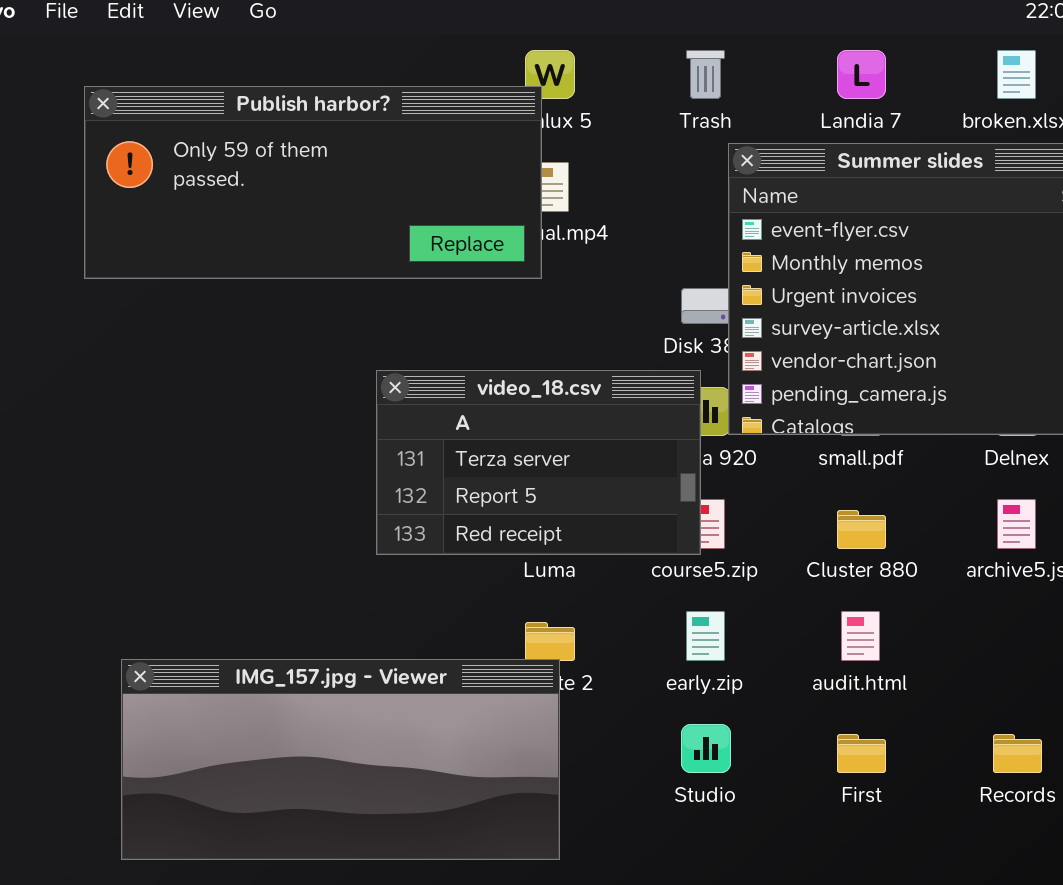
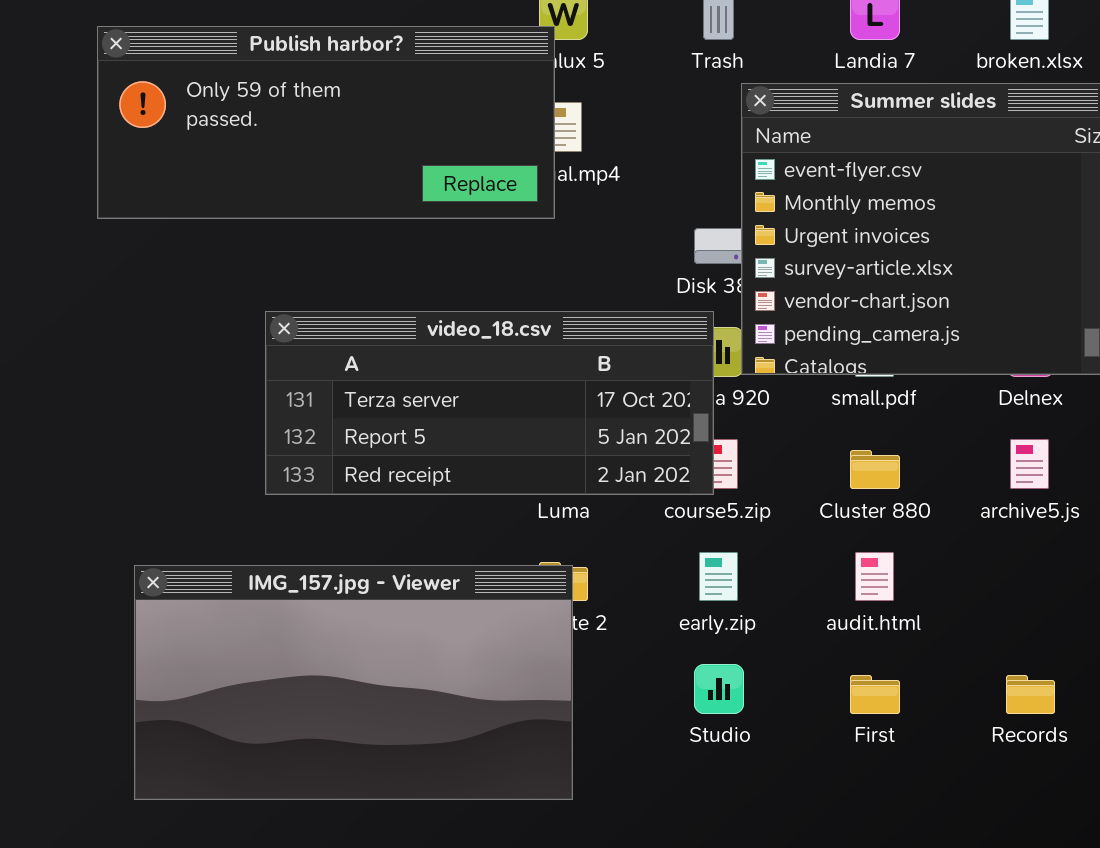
video_18.csv: [376,370,701,555] -> [265,311,714,495], resized
IMG_157.jpg - Viewer: [121,659,560,860] -> [134,565,573,800], resized

